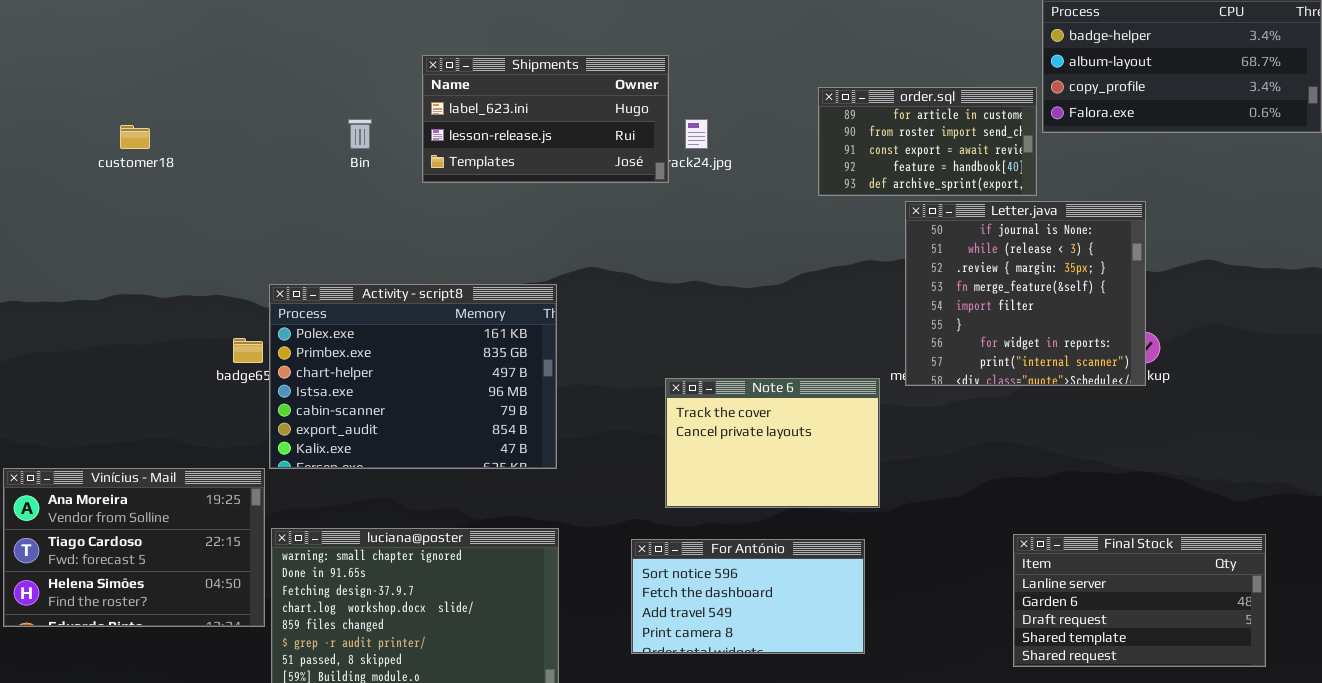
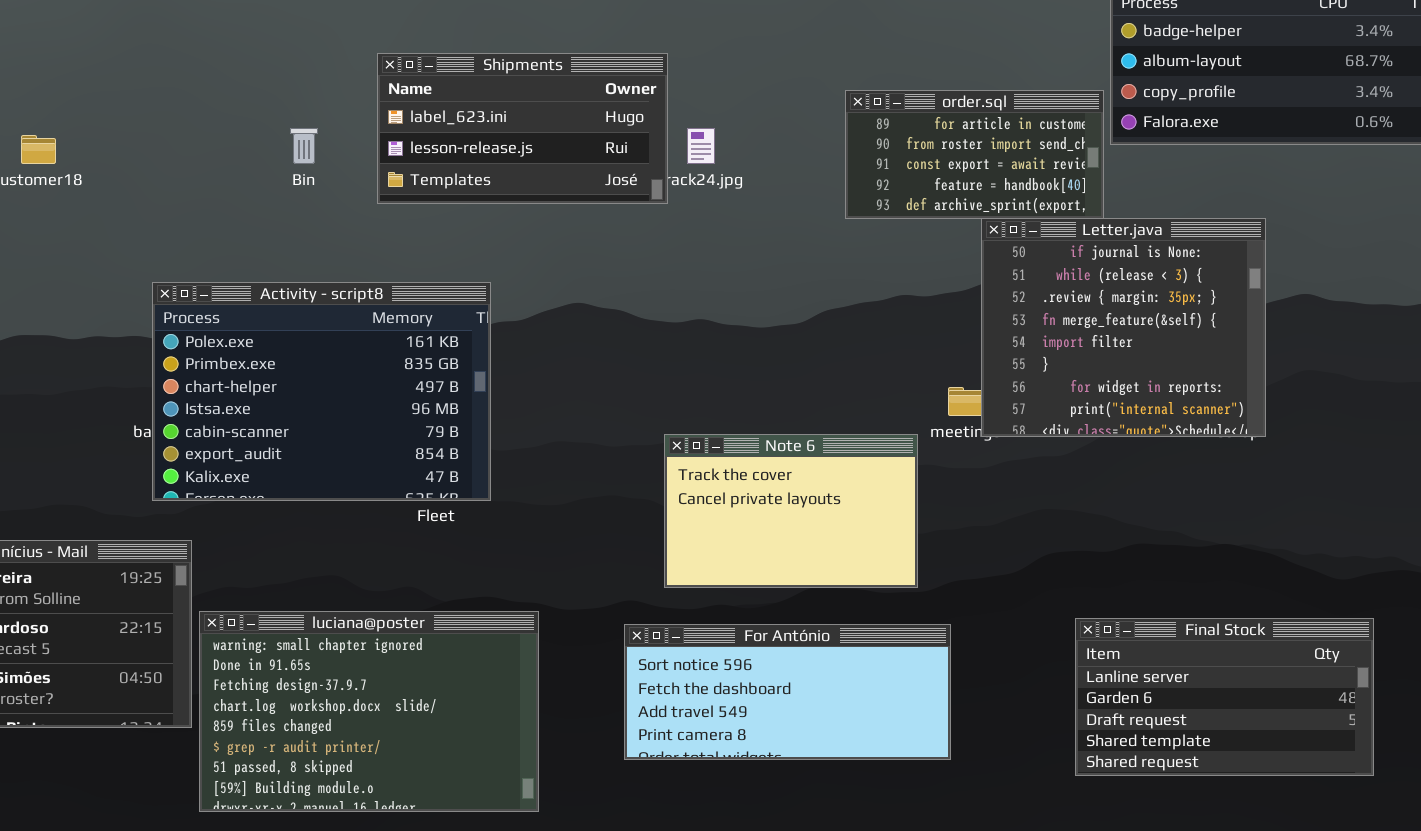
Letter.java: [905,201,1146,386] -> [981,218,1266,437], moved
Activity - script8: [269,284,557,469] -> [152,282,491,501], moved
For António: [631,539,865,654] -> [624,624,951,760], resized

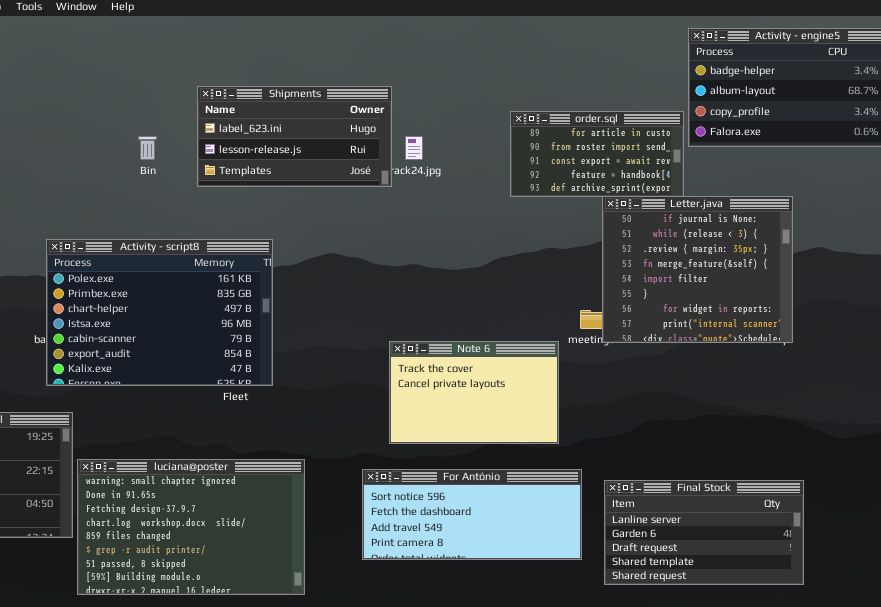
Final Stock: [1075,618,1374,776] -> [604,480,804,585], moved

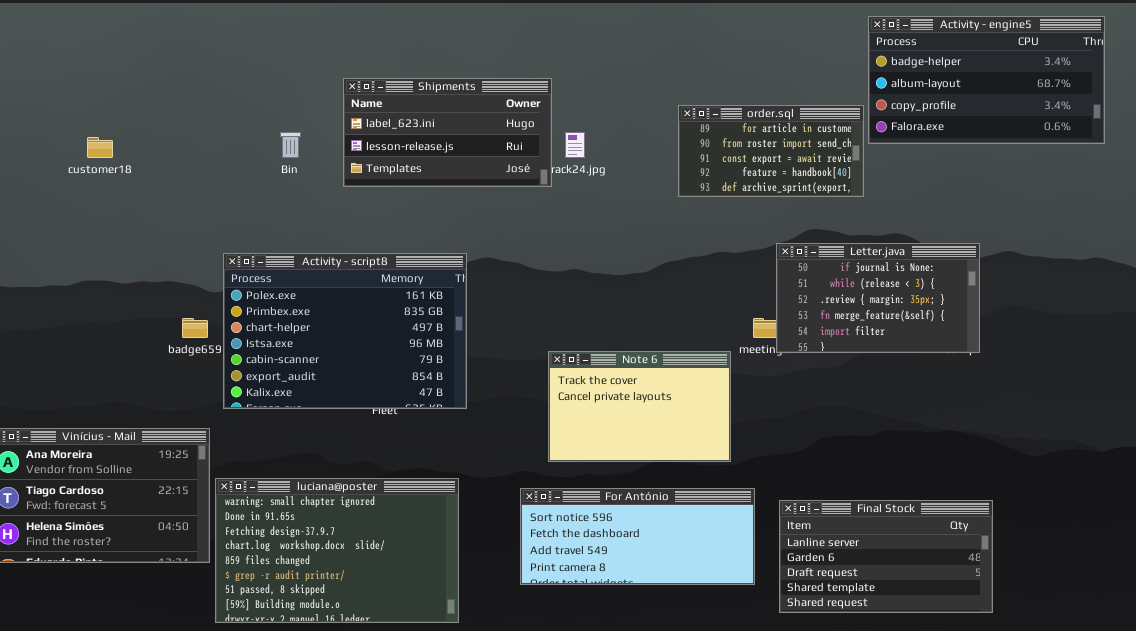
Letter.java: [602,196,793,343] -> [776,243,980,353], resized
Activity - script8: [46,239,273,386] -> [223,253,467,409], moved

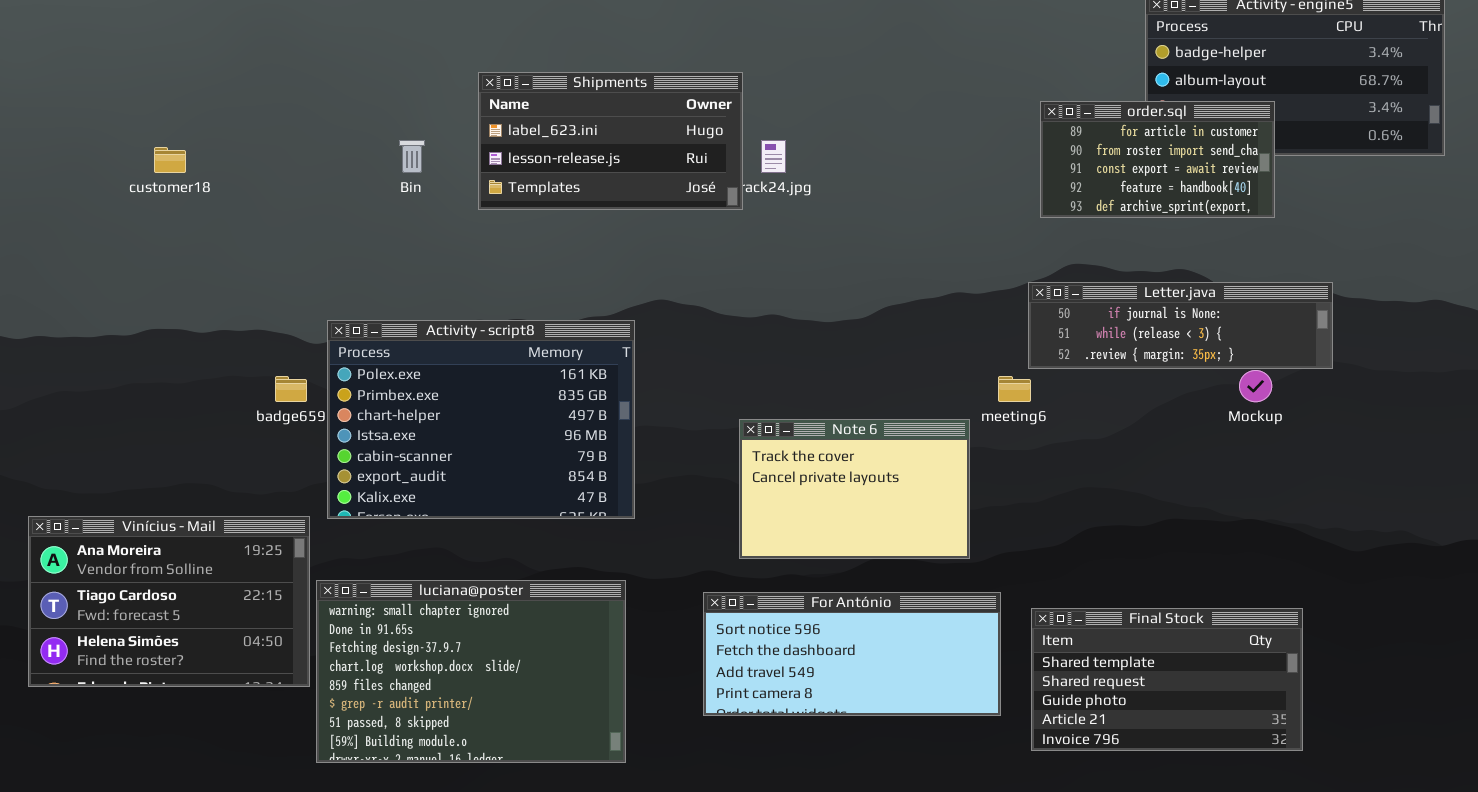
order.sql: [678,105,864,197] -> [1040,101,1275,218], moved
Letter.java: [776,243,980,353] -> [1028,282,1333,369], resized
Activity - script8: [223,253,467,409] -> [327,320,635,519], moved
Final Stock: [779,500,993,613] -> [1031,608,1303,751], scrolled down 3 rows

